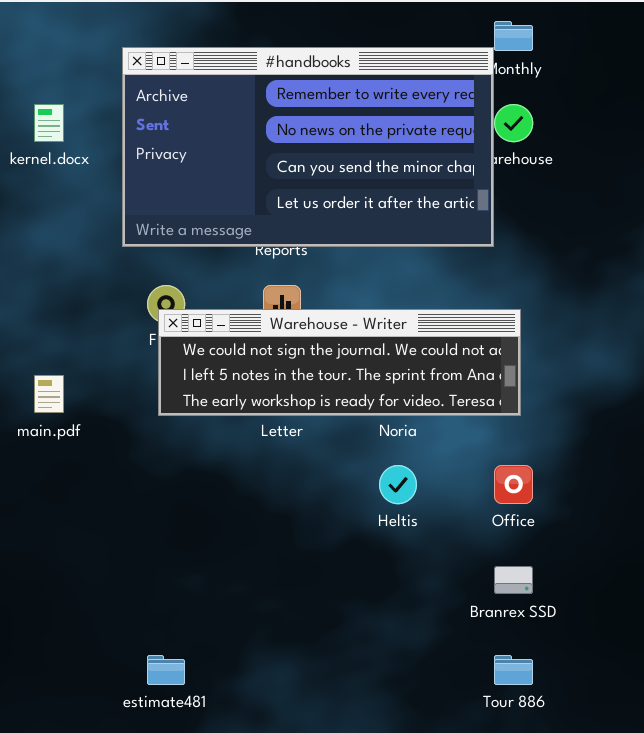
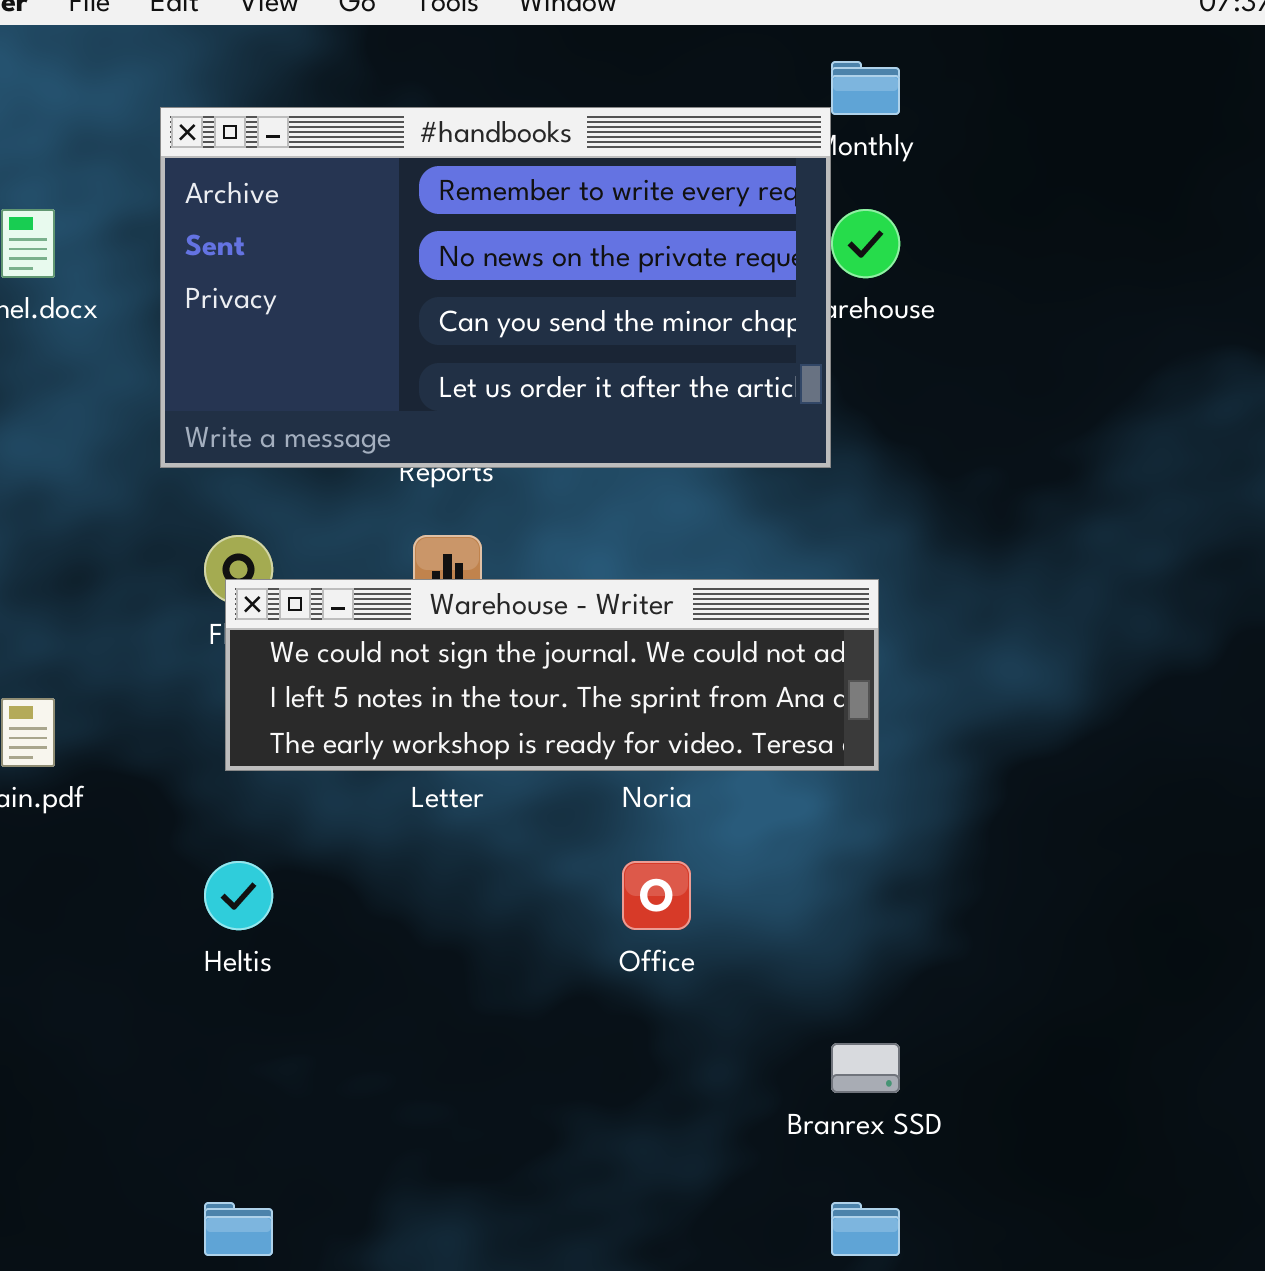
Heltis: [379,465,417,504] -> [204,861,273,930], moved
Office: [494,465,533,504] -> [622,861,691,930], moved

